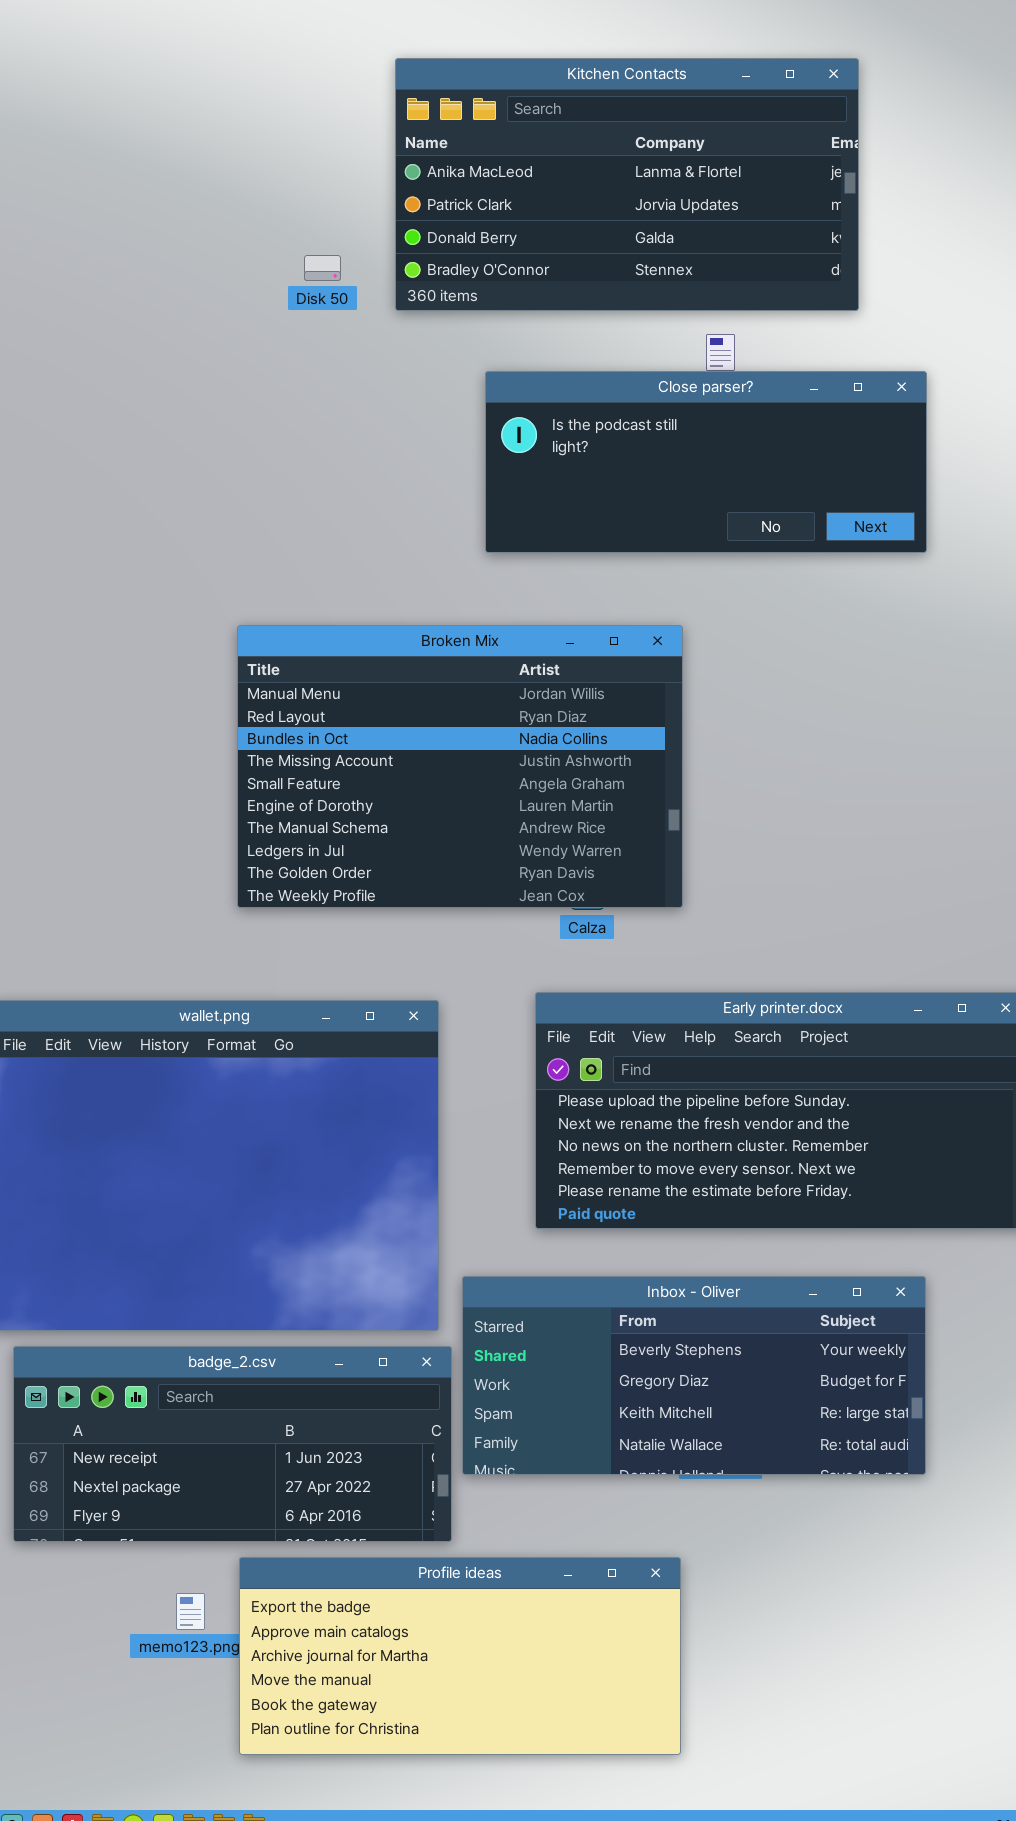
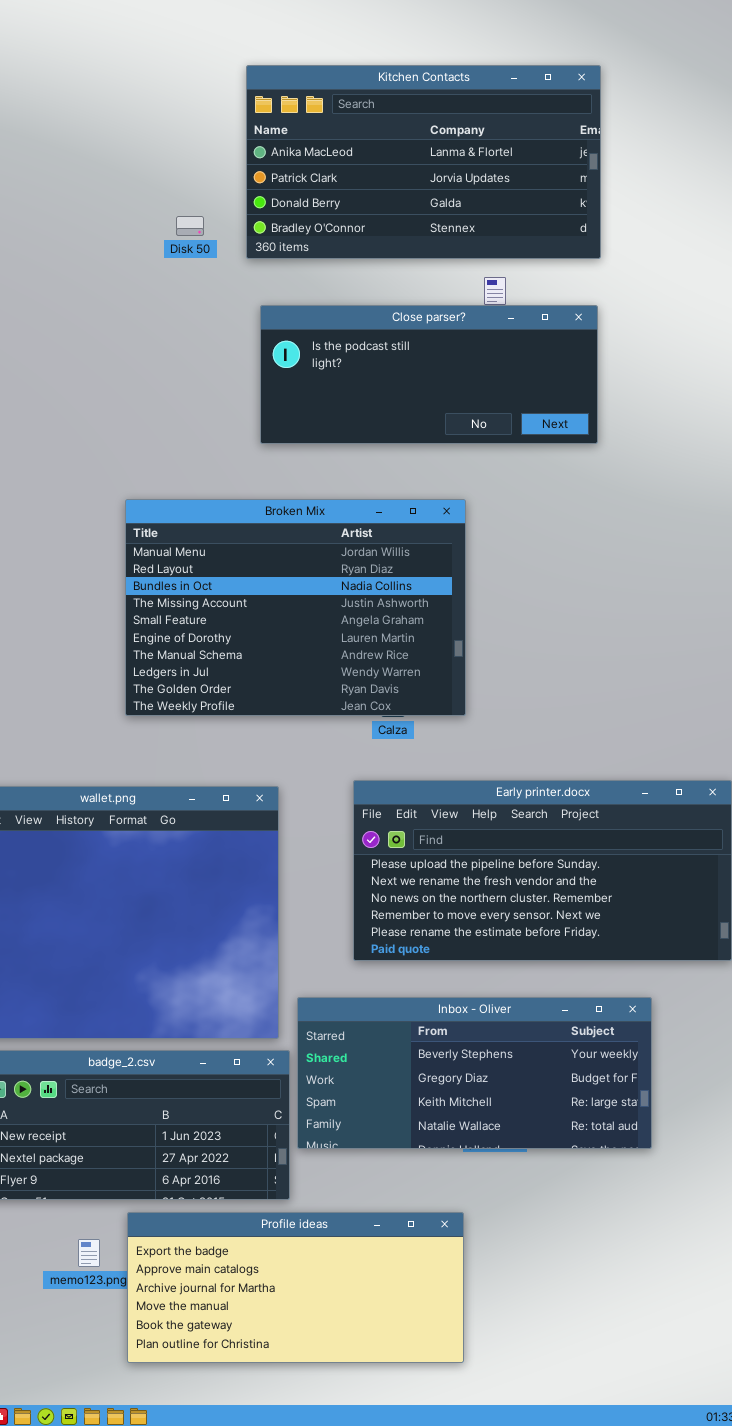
Close parser?: [485,371,927,553] -> [260,305,598,444], moved

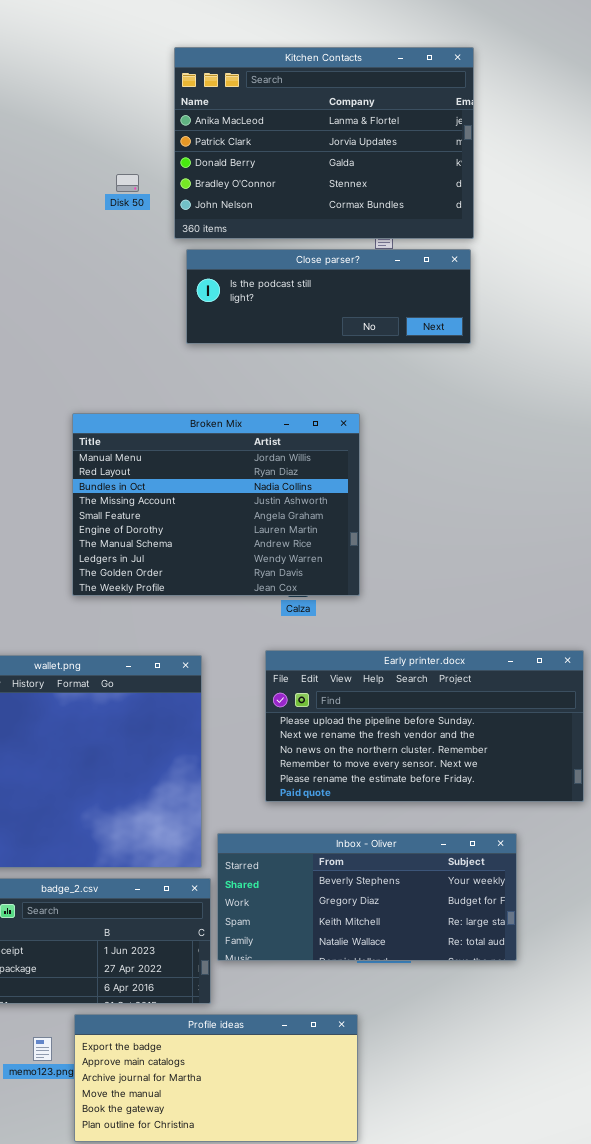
Kitchen Contacts: [246,65,601,259] -> [174,47,474,239], resized
Close parser?: [260,305,598,444] -> [186,249,471,344], resized

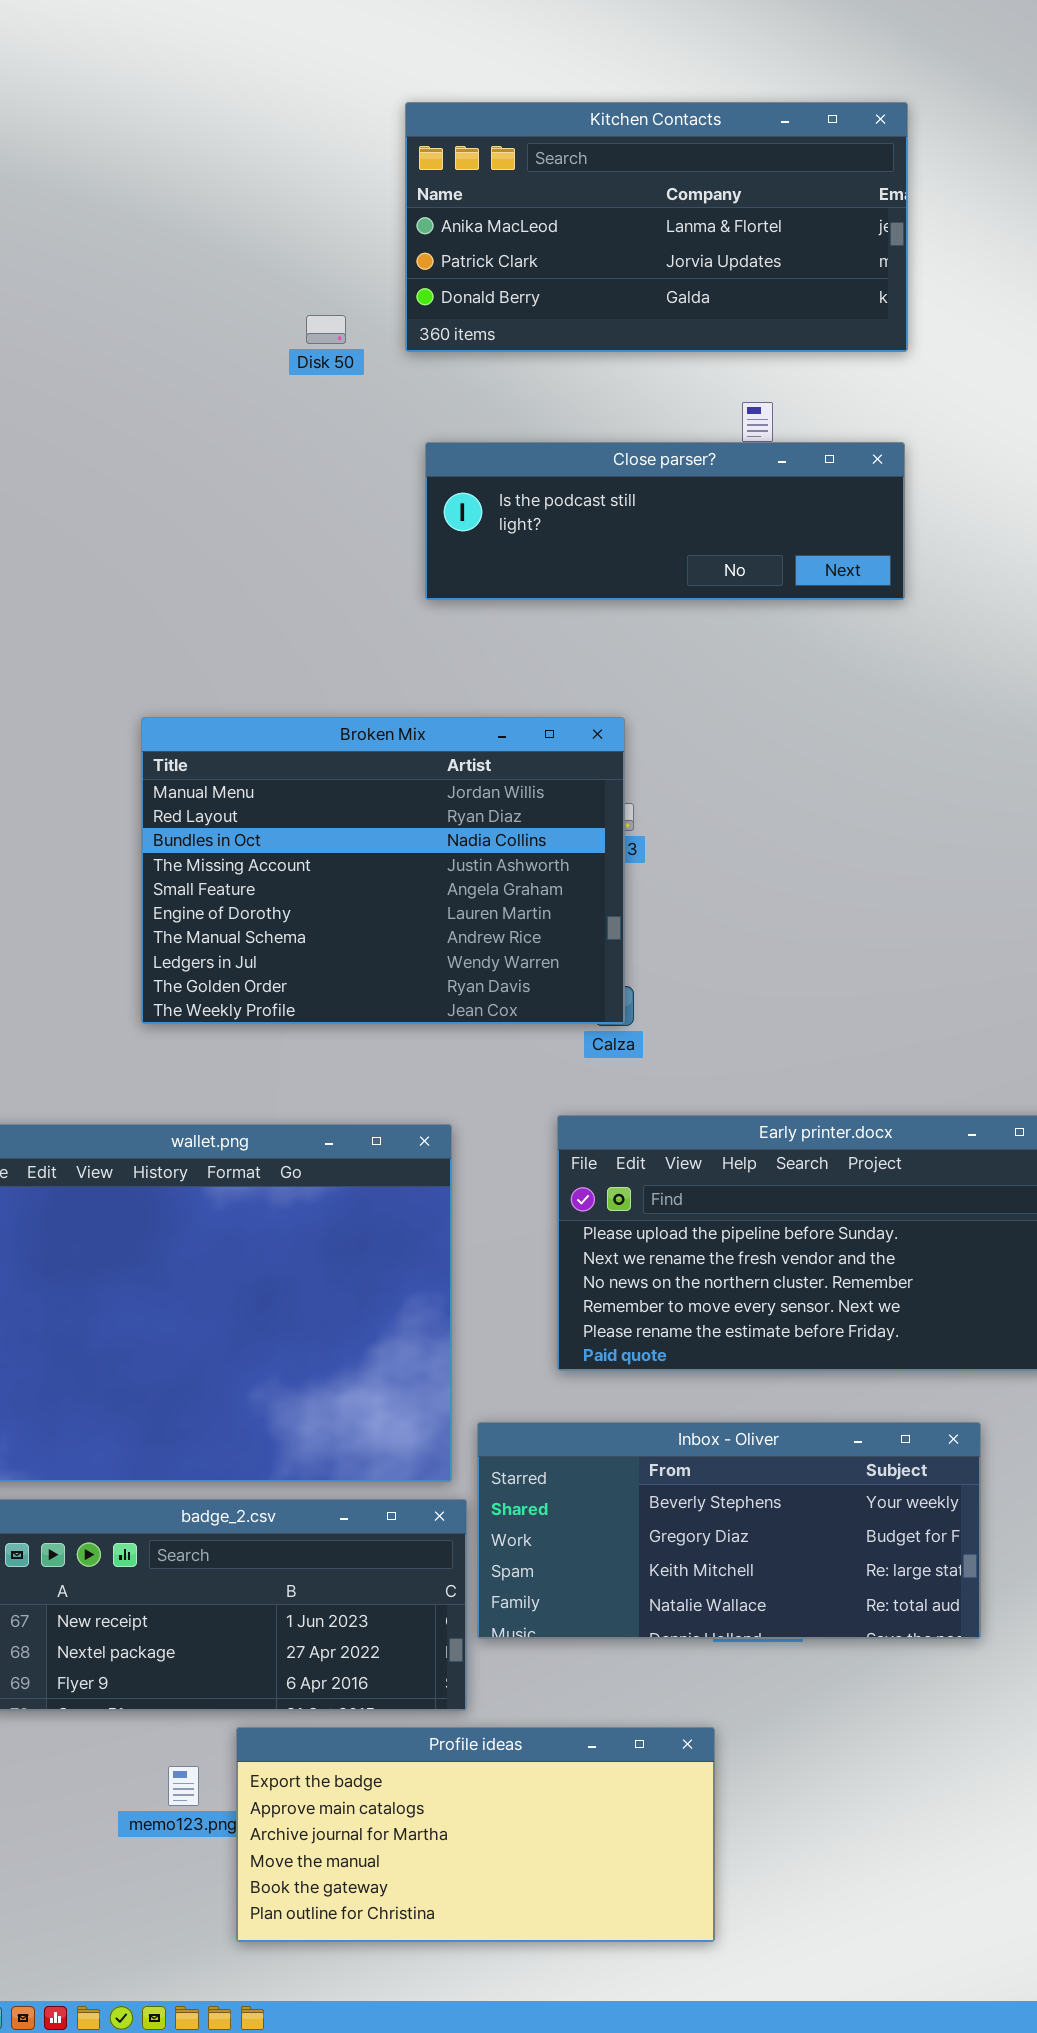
Kitchen Contacts: [174,47,474,239] -> [405,102,908,352], resized
Broken Mix: [72,413,360,596] -> [141,717,625,1024], moved

